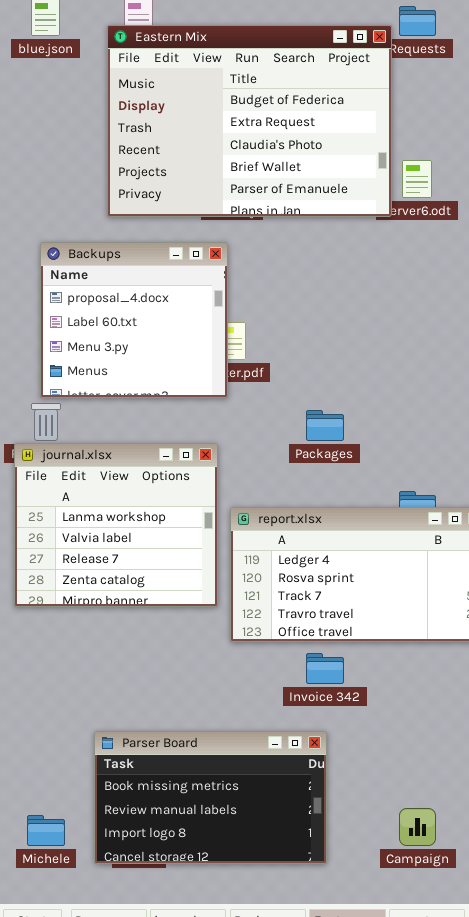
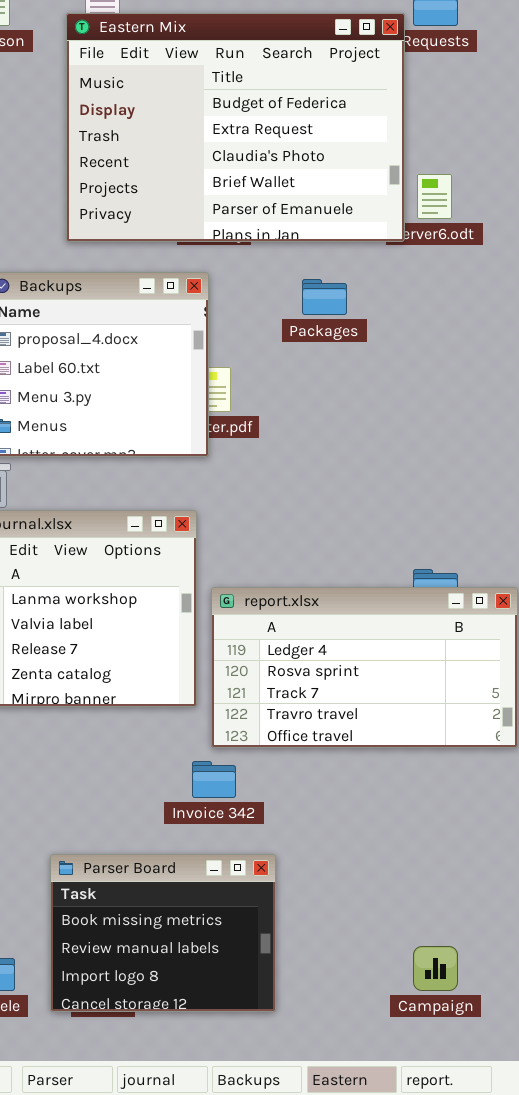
Packages: [306,410,344,441] -> [302,279,347,315], moved
Invoice 342: [306,653,344,684] -> [192,761,236,798], moved
Parser Board: [94,731,327,864] -> [50,854,276,1012], resized

